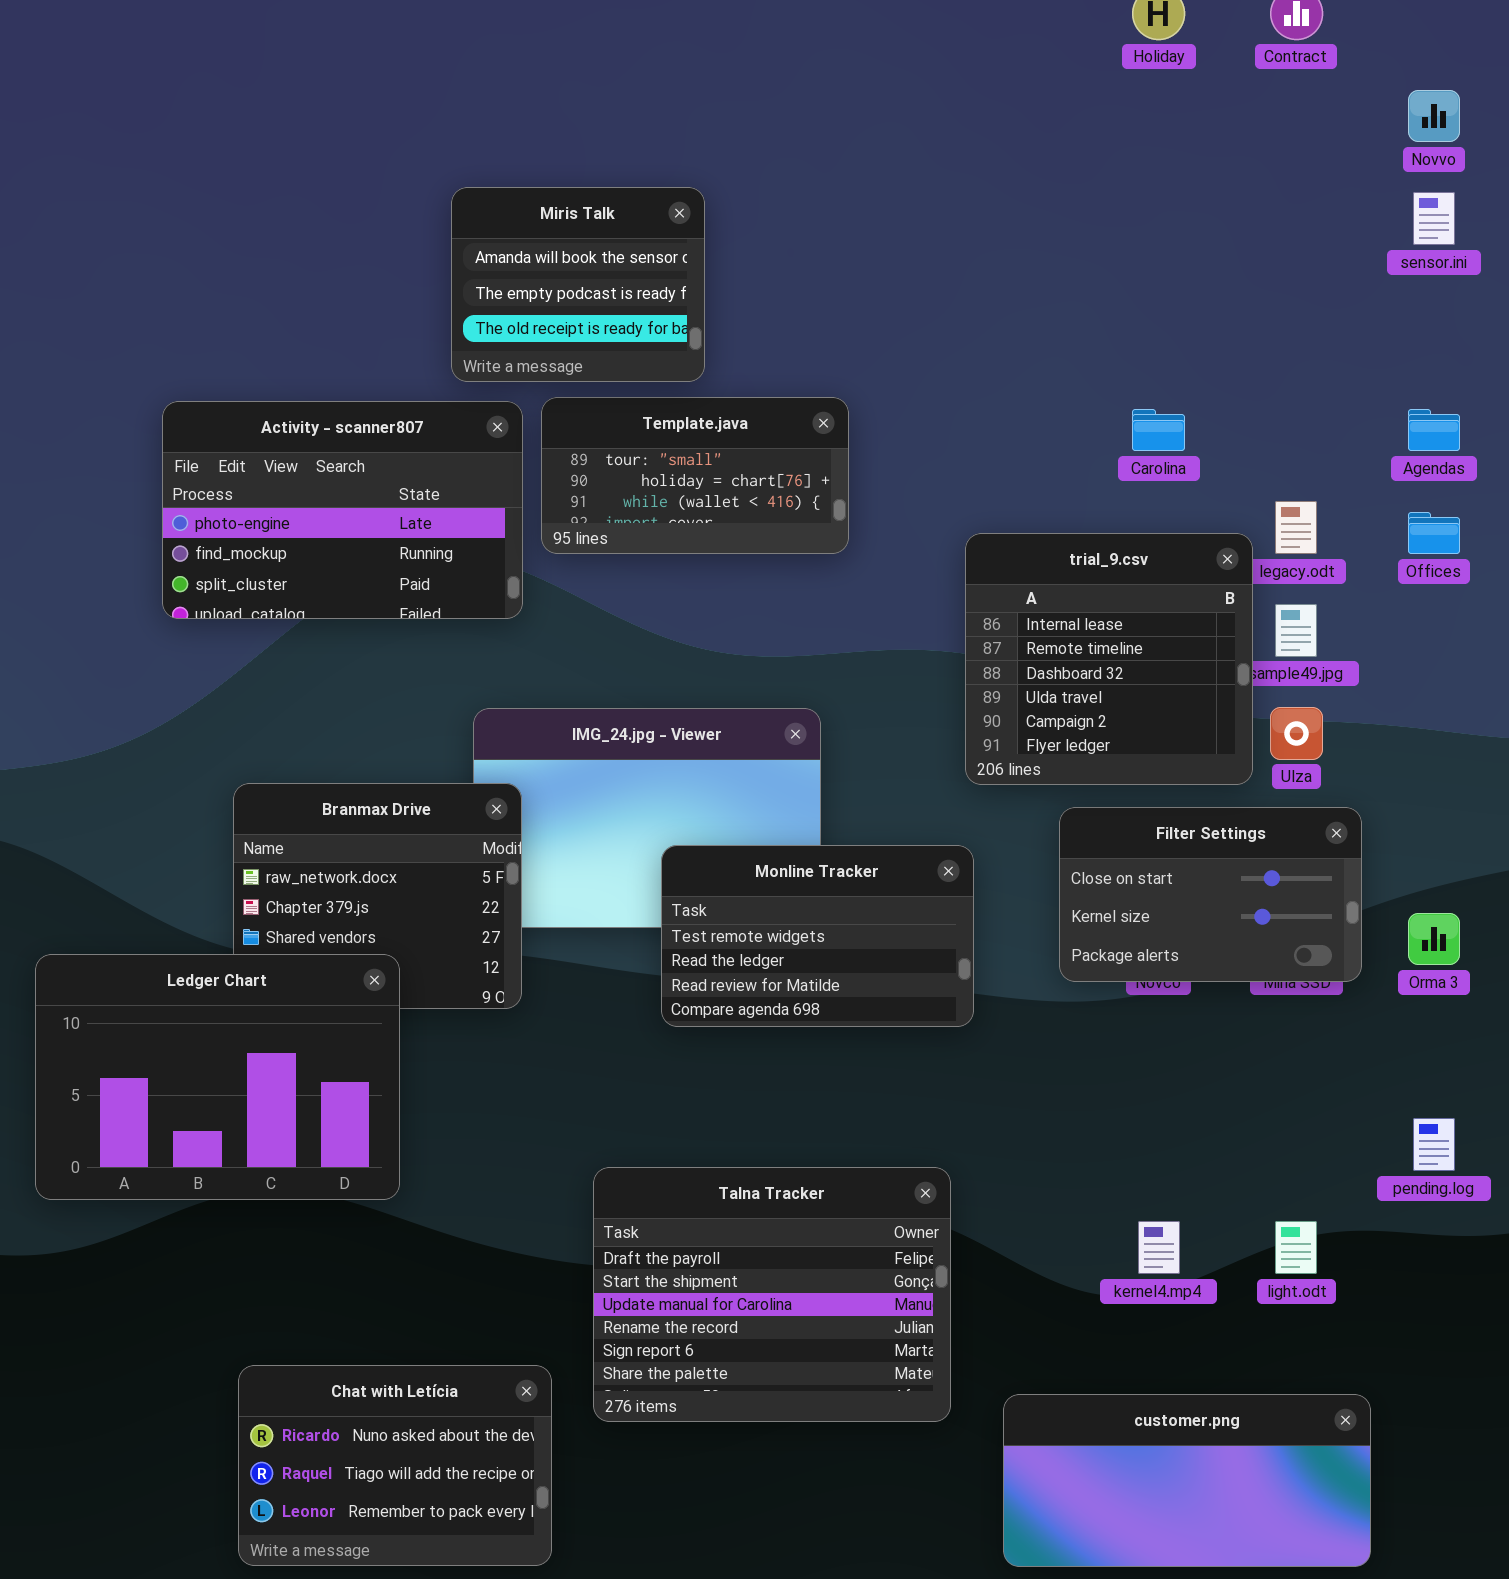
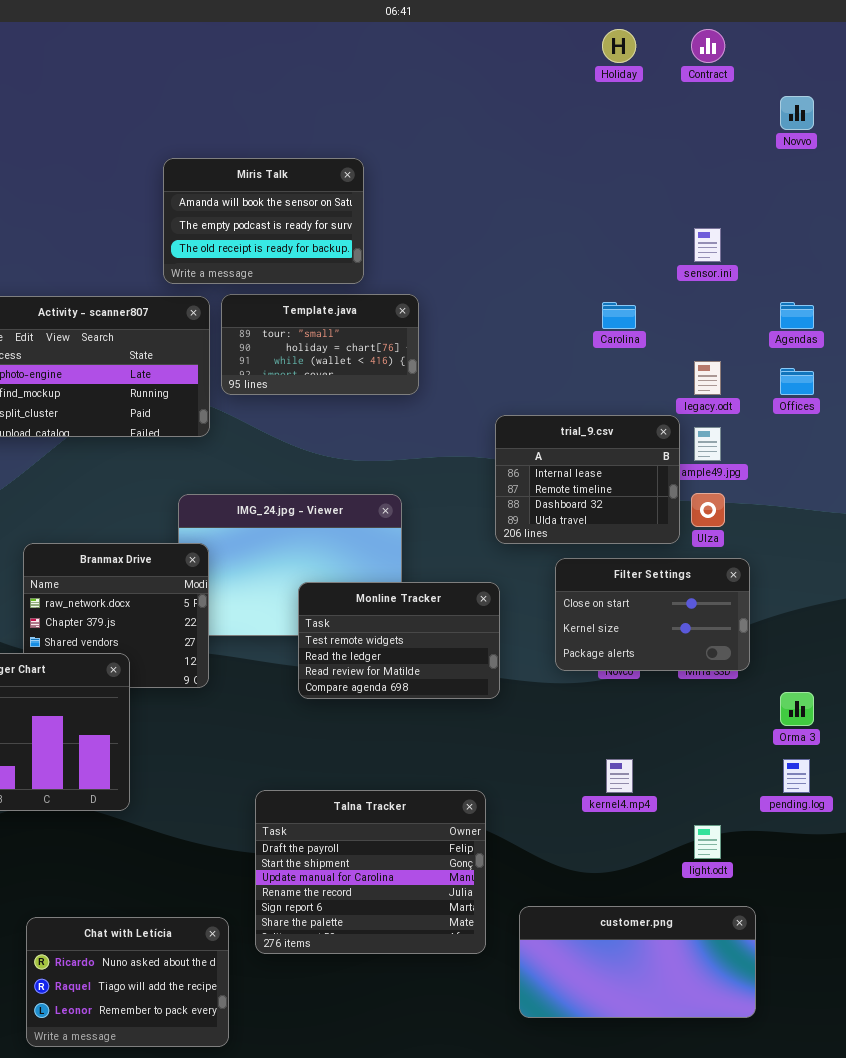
Miris Talk: [451,187,705,382] -> [163,158,364,284], resized
sensor.ini: [1413,192,1455,245] -> [694,228,721,262], moved
trial_9.csv: [965,533,1253,785] -> [495,415,680,544], resized
Orma 3: [1408,913,1460,965] -> [780,692,814,726], moved
kernel4.mp4: [1138,1221,1180,1274] -> [606,759,633,793], moved
customer.png: [1003,1394,1371,1567] -> [519,906,756,1018], moved

